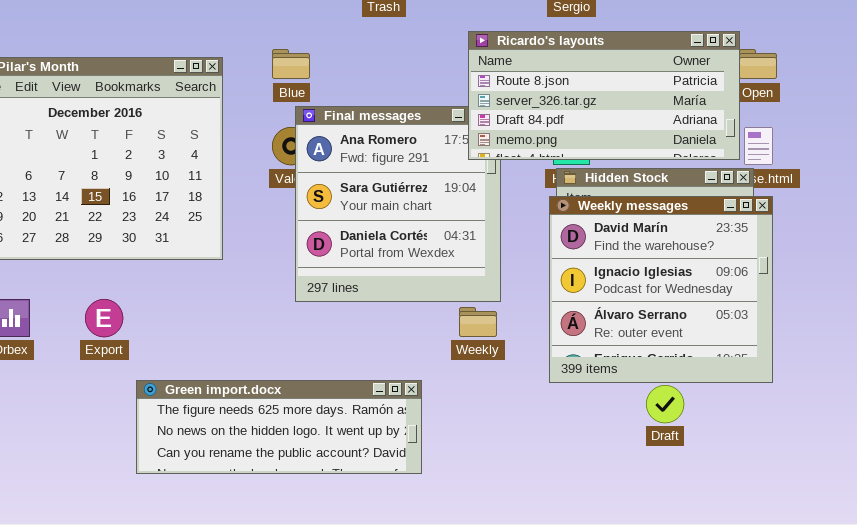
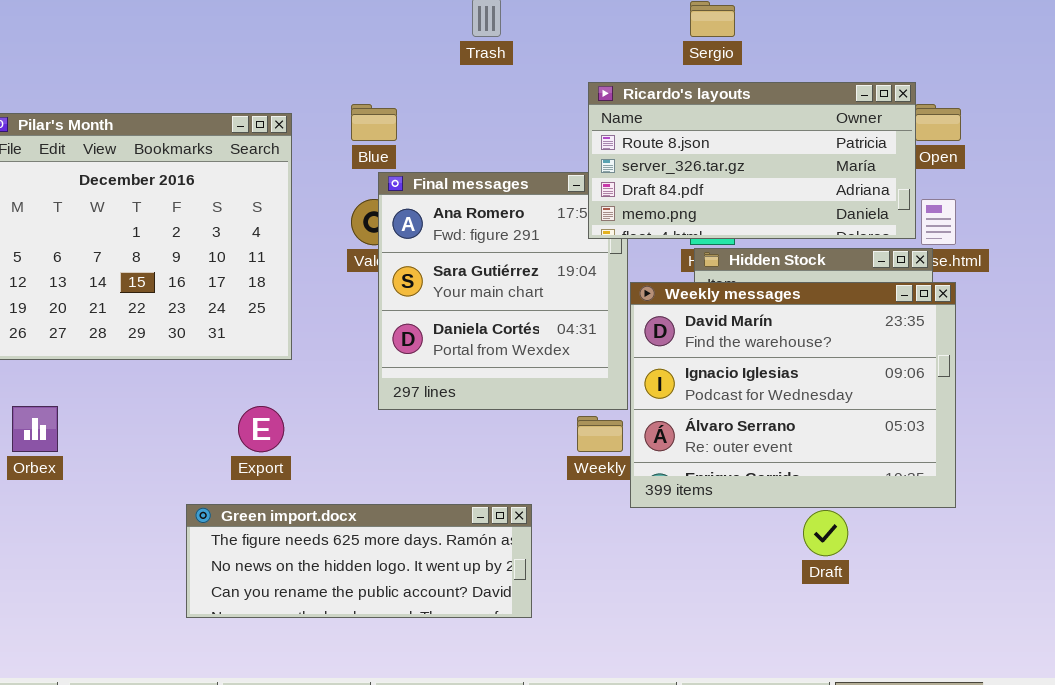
Weekly messages: [549,196,773,383] -> [630,282,956,508], resized
Export: [85,299,123,337] -> [238,406,284,452], moved

